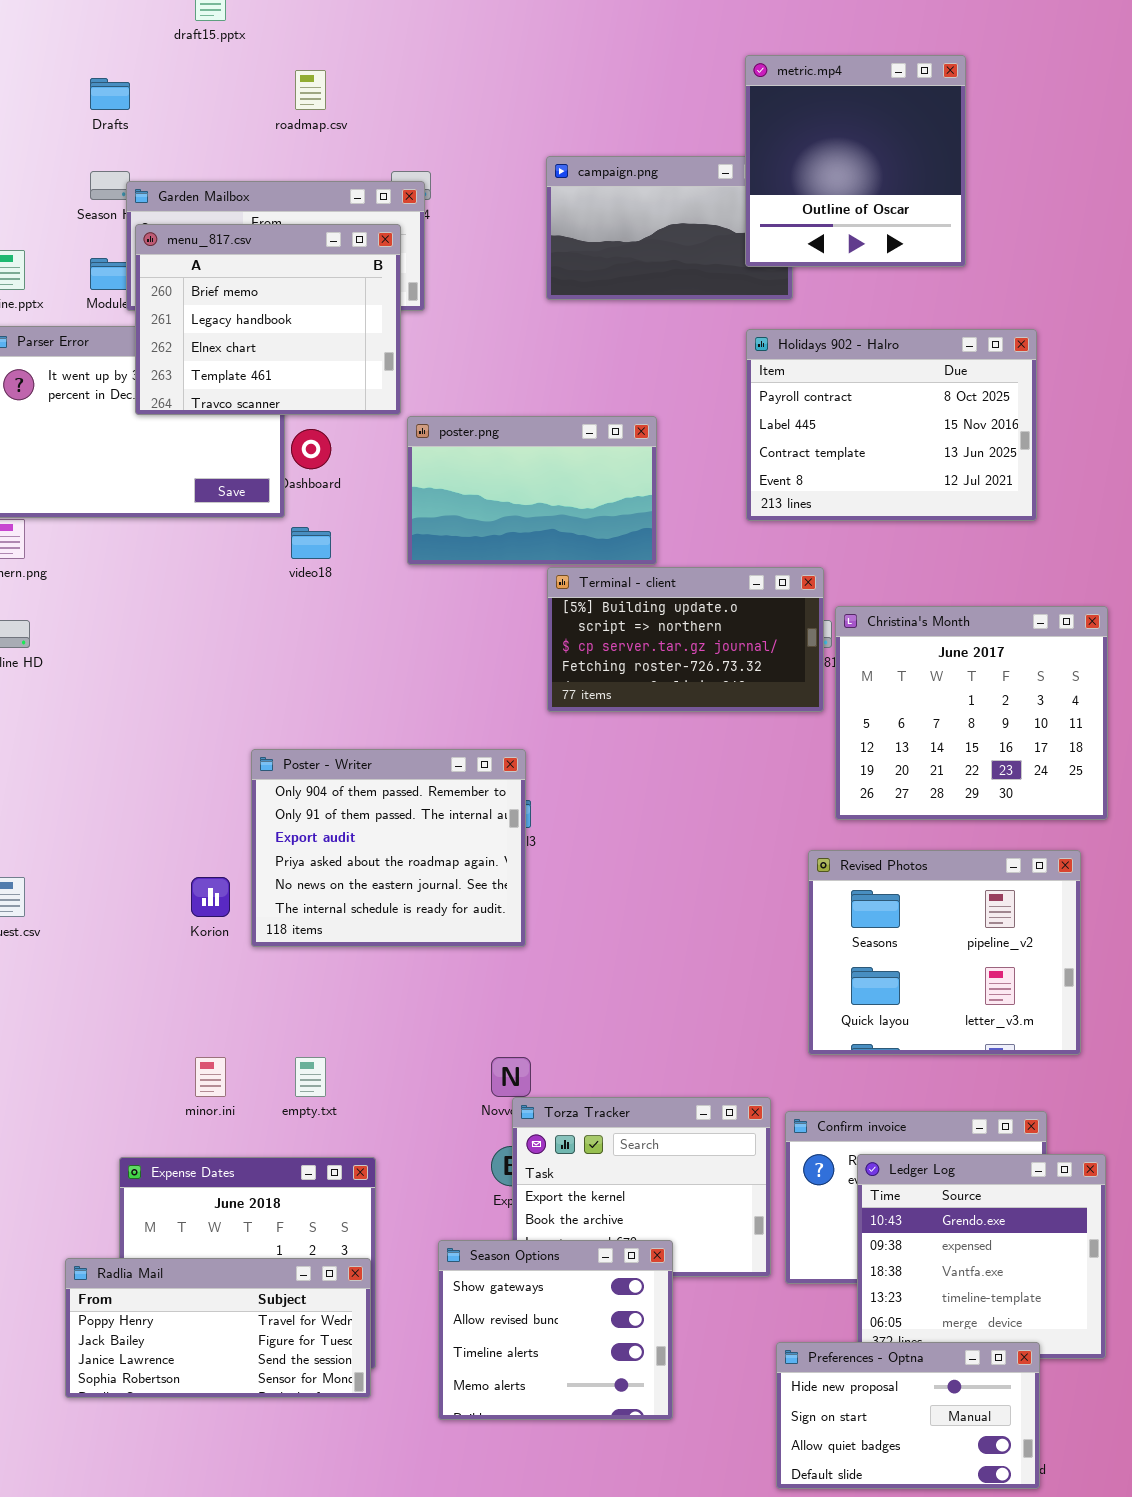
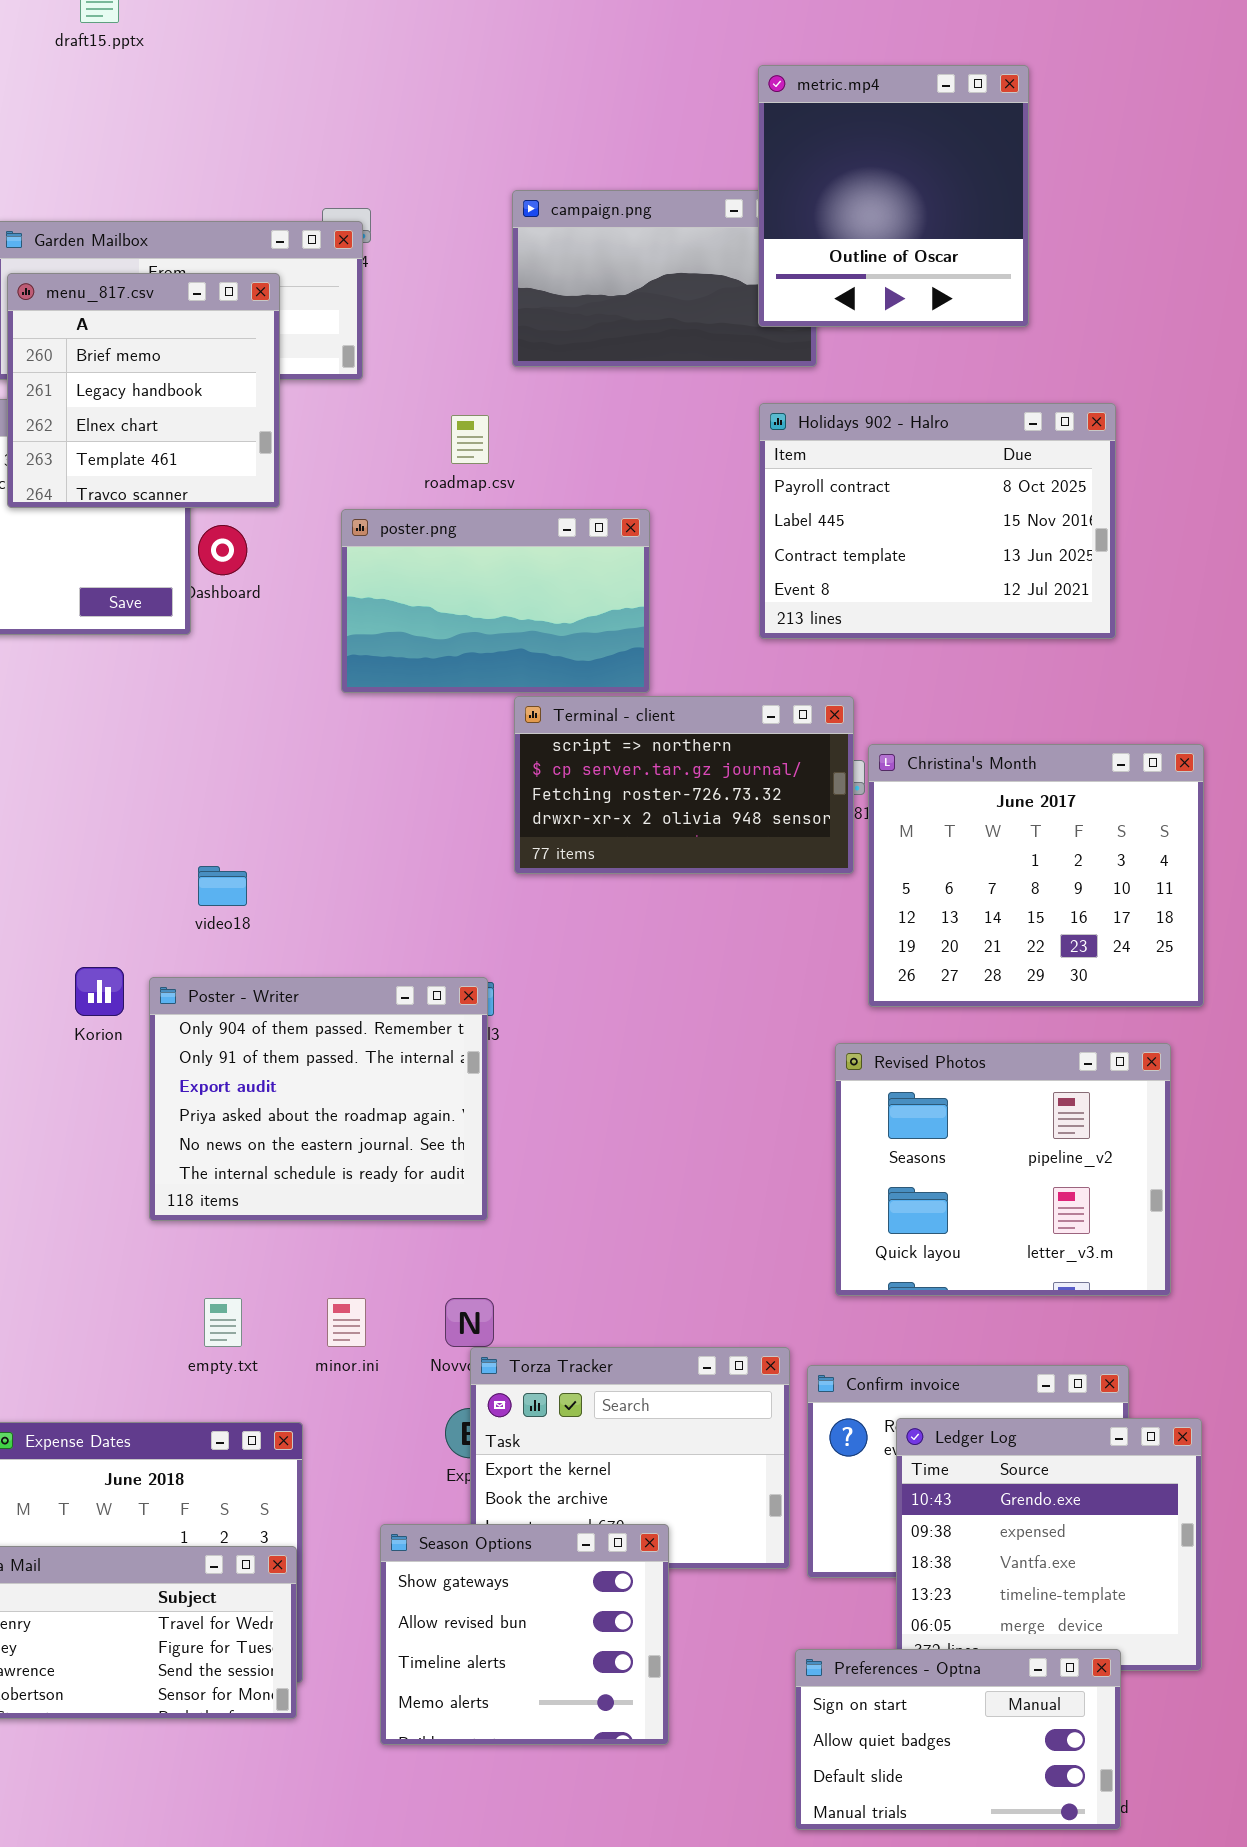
roadmap.csv: [295,70,326,110] -> [451,415,489,464], moved
menu_817.csv: [135,224,401,415] -> [7,273,280,508], resized
video18: [291,527,331,559] -> [198,866,247,906], moved
Terminal - client: [547,567,824,712] -> [514,696,854,874], scrolled down 1 row
Poster - Writer: [251,749,526,947] -> [149,977,488,1221], moved
Korion: [191,877,230,917] -> [75,967,124,1016], moved
minor.ini: [195,1057,226,1097] -> [327,1298,366,1347], moved
Preferences - Optna: [776,1342,1040,1489] -> [795,1649,1121,1830], scrolled down 1 row

